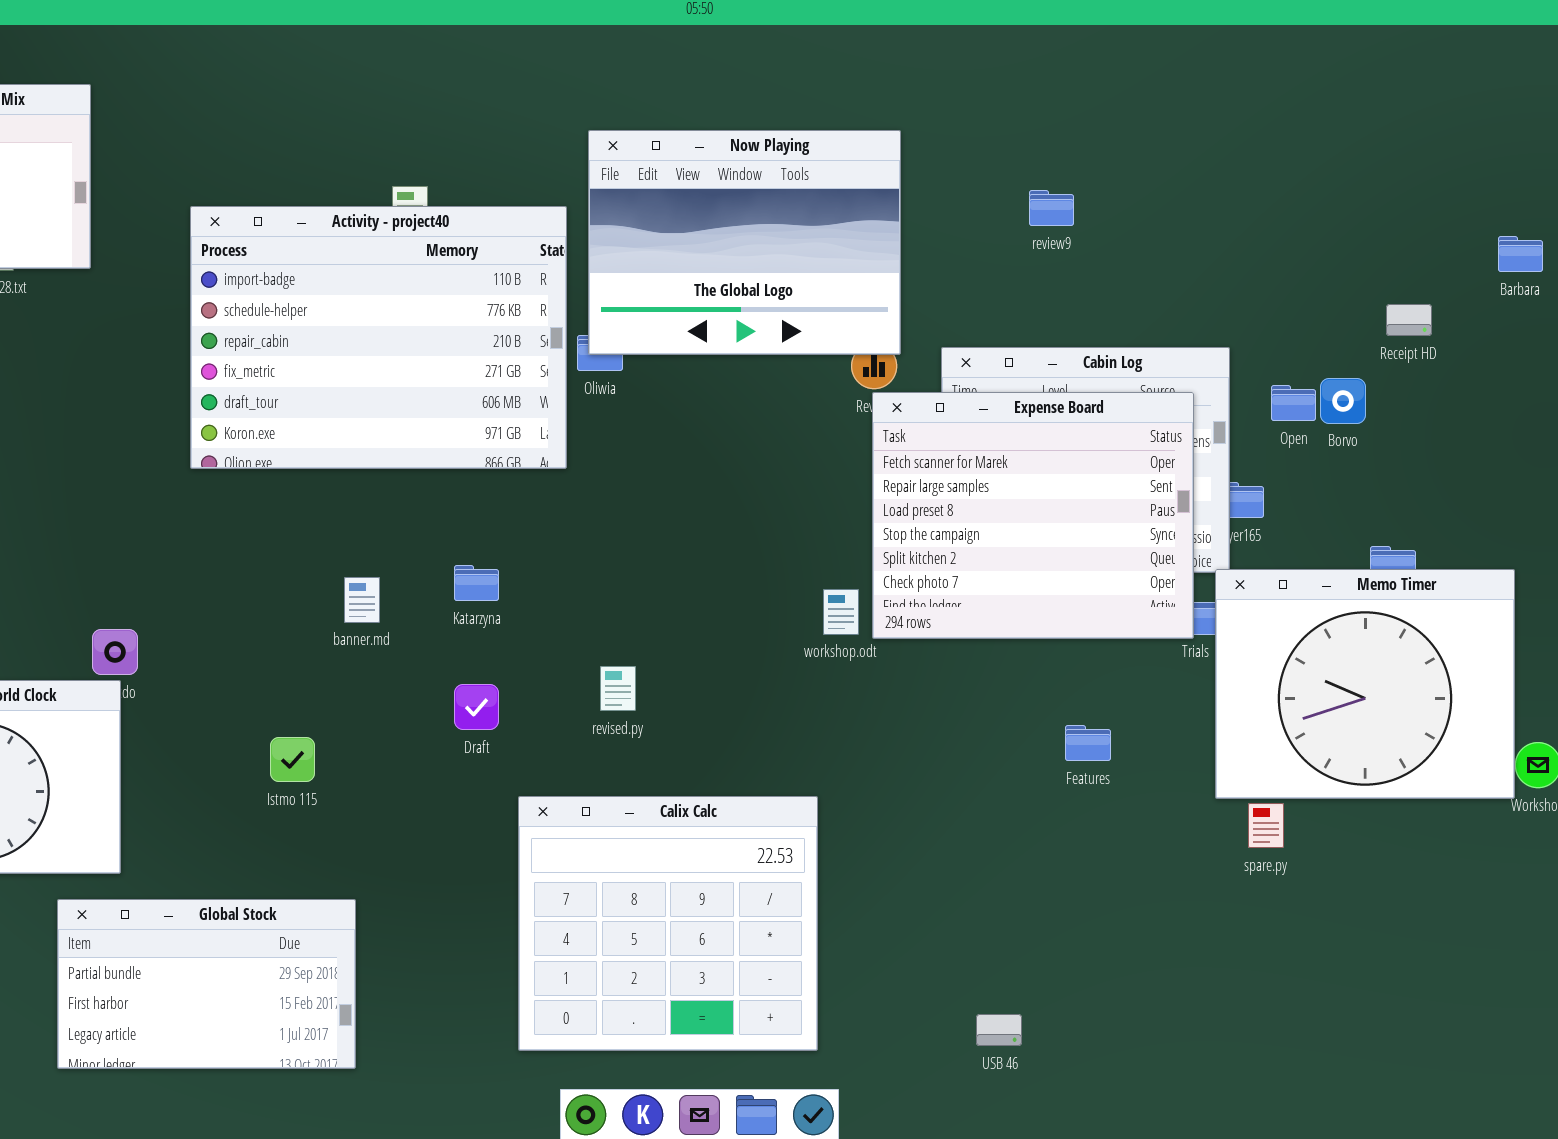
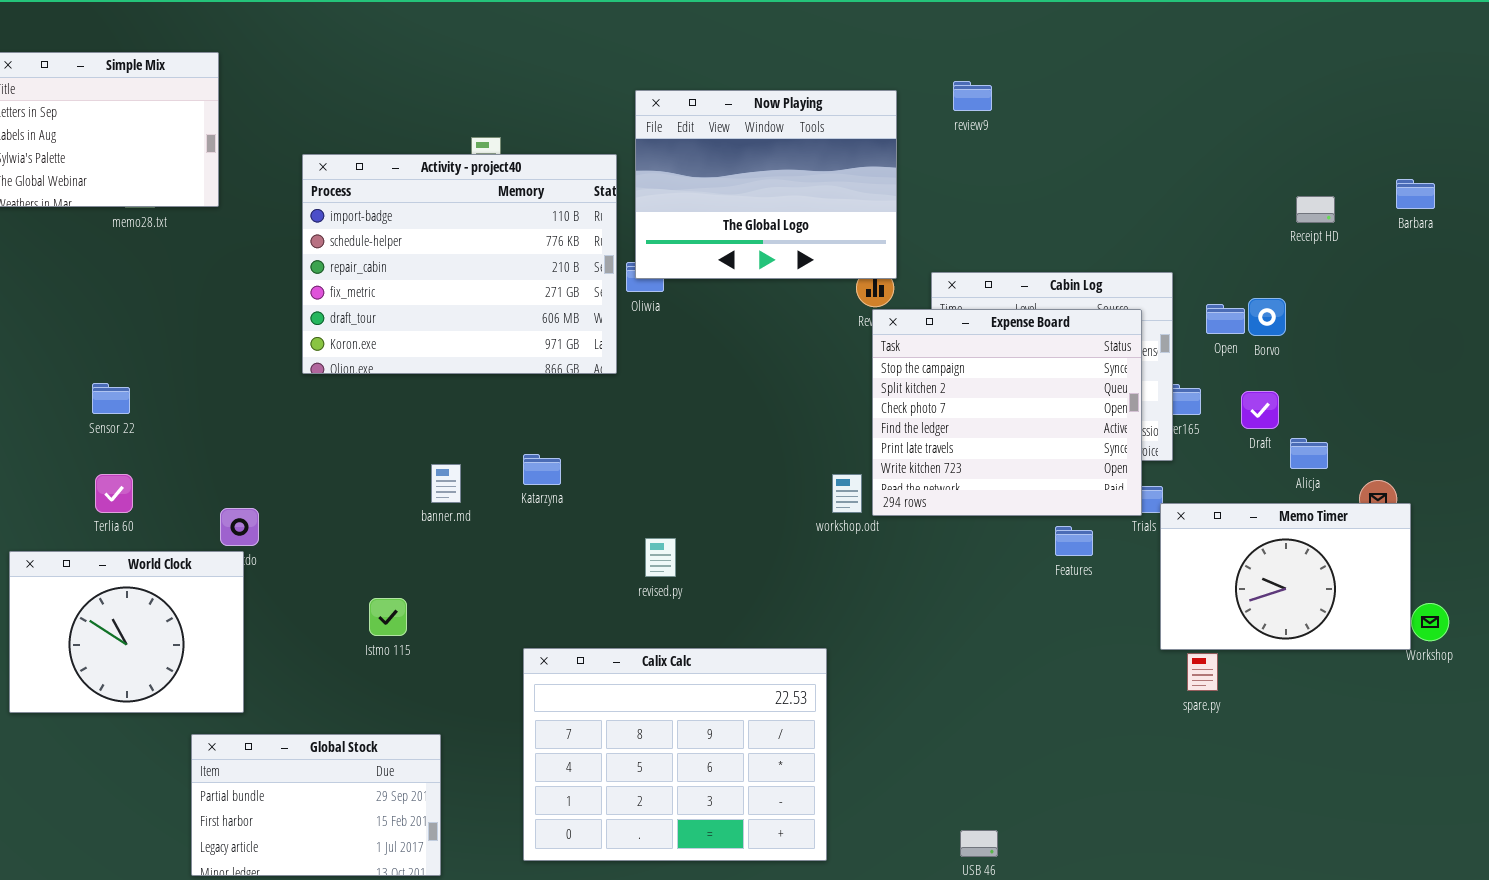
review9: [1029,190,1074,226] -> [953,81,992,111], moved
Receipt HD: [1386,304,1432,336] -> [1296,196,1335,223], moved
Expense Board: [872,392,1194,639] -> [872,309,1142,516], scrolled down 3 rows
Memo Timer: [1215,569,1515,799] -> [1160,503,1411,650], resized
Draft: [454,684,499,730] -> [1241,391,1279,429], moved
Features: [1065,725,1111,761] -> [1055,526,1093,556], moved
Calix Calc: [518,796,818,1051] -> [523,648,827,861], resized

